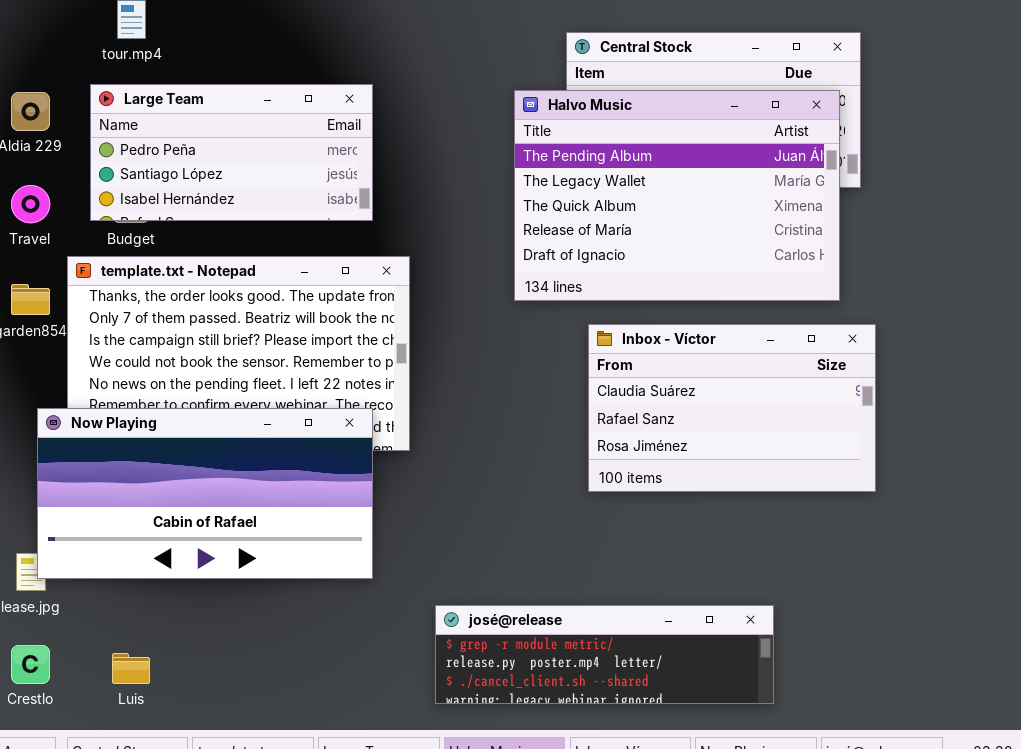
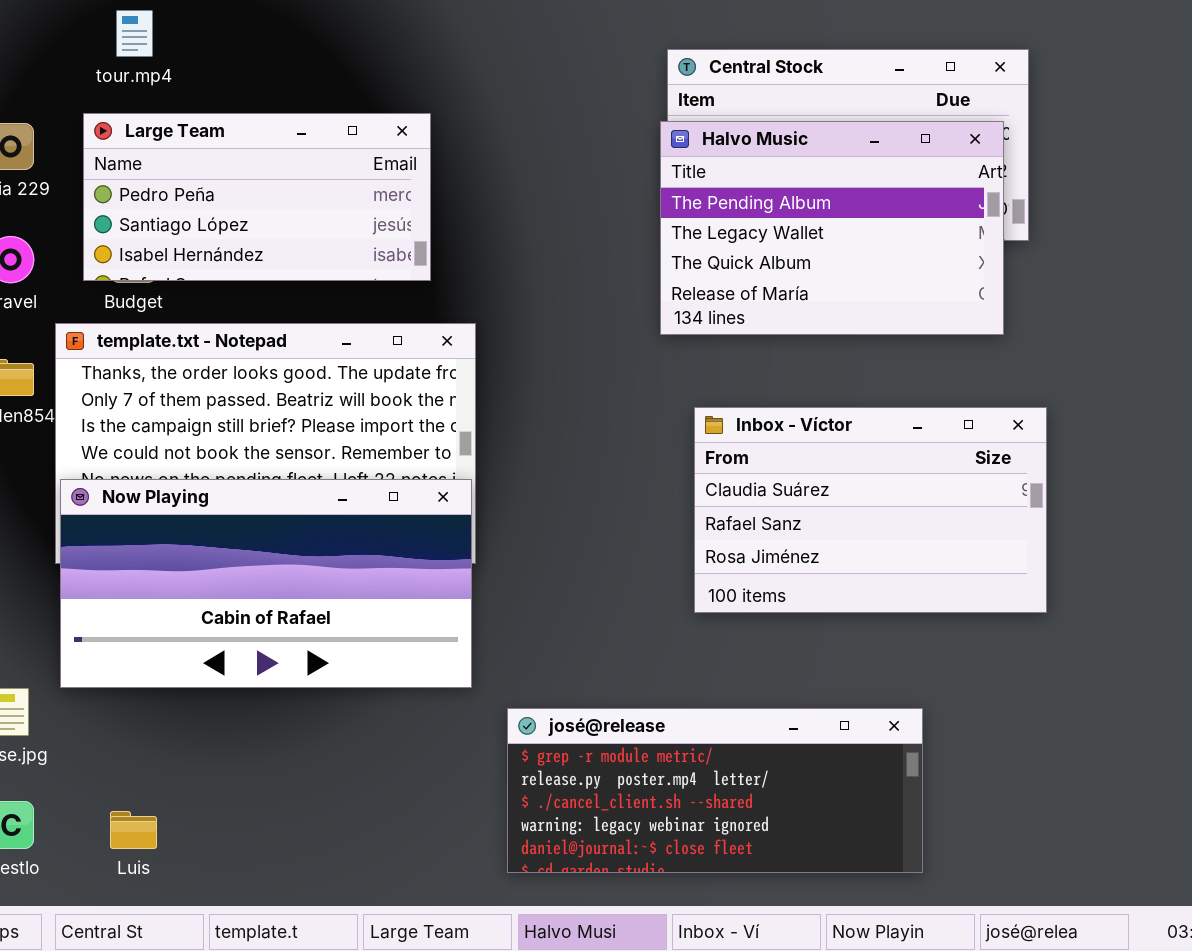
Halvo Music: [514,90,840,301] -> [660,121,1004,335], resized
Now Playing: [37,408,373,579] -> [60,479,472,688], moved
josé@release: [435,605,774,704] -> [507,708,923,873], resized

